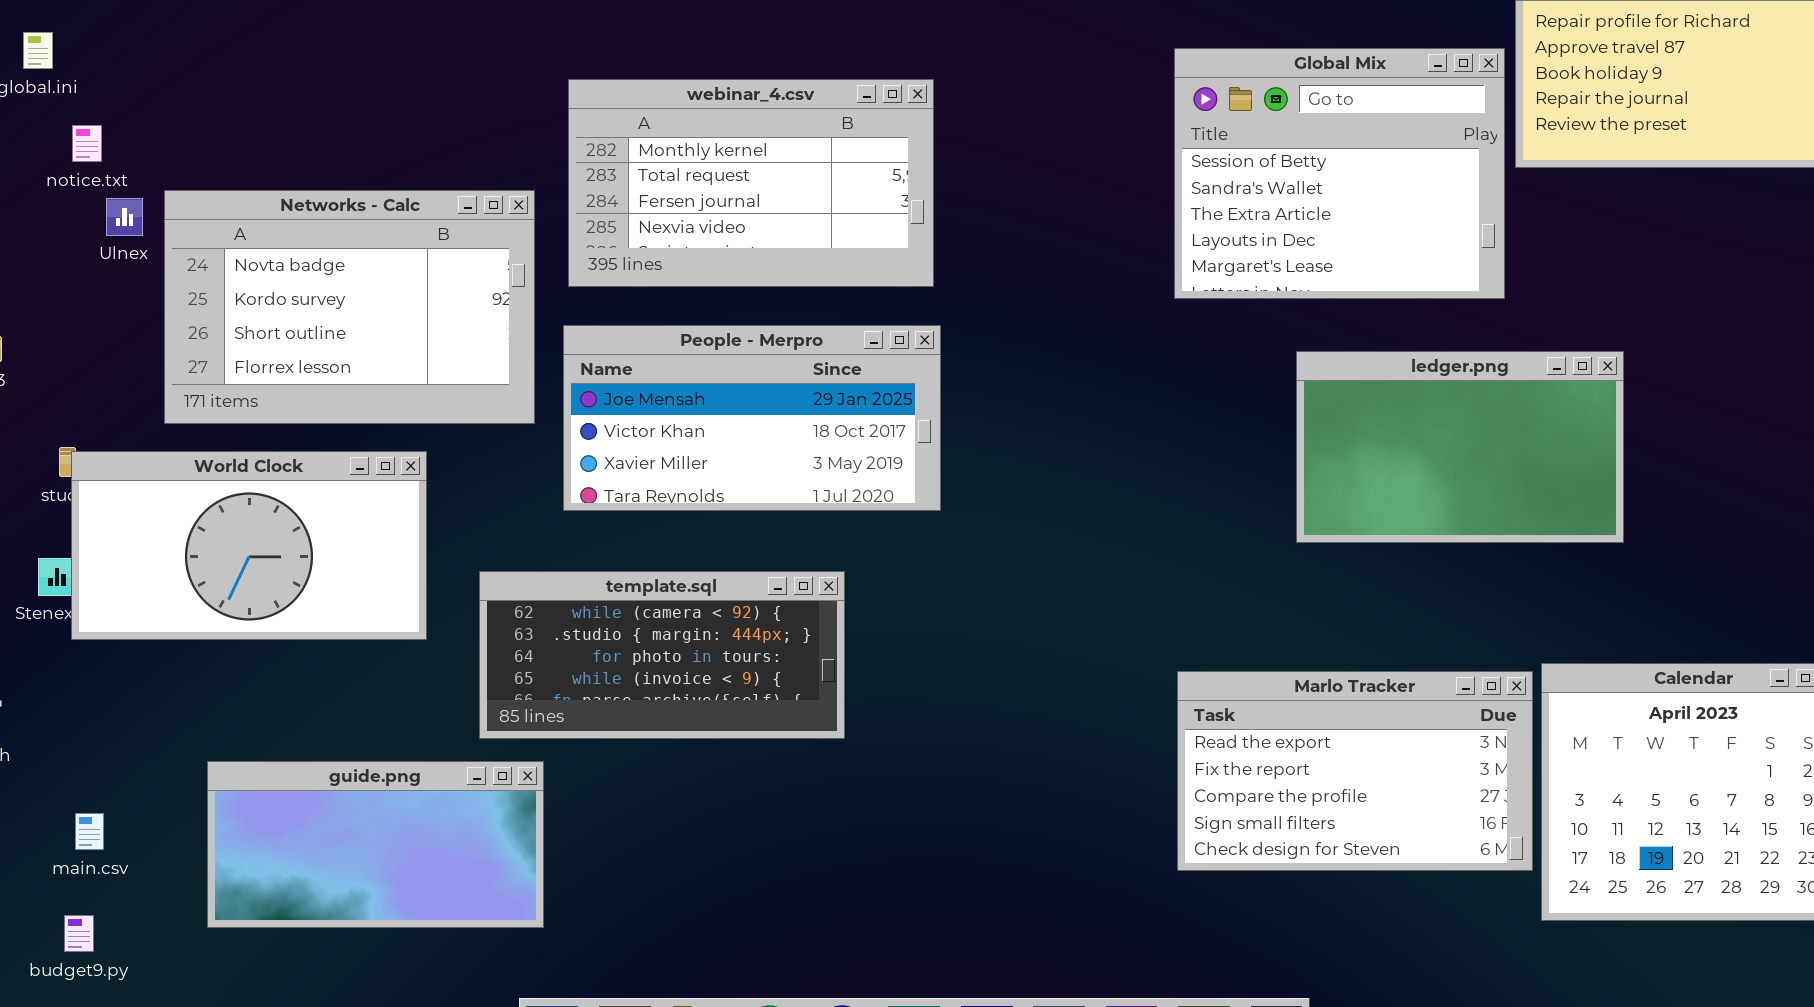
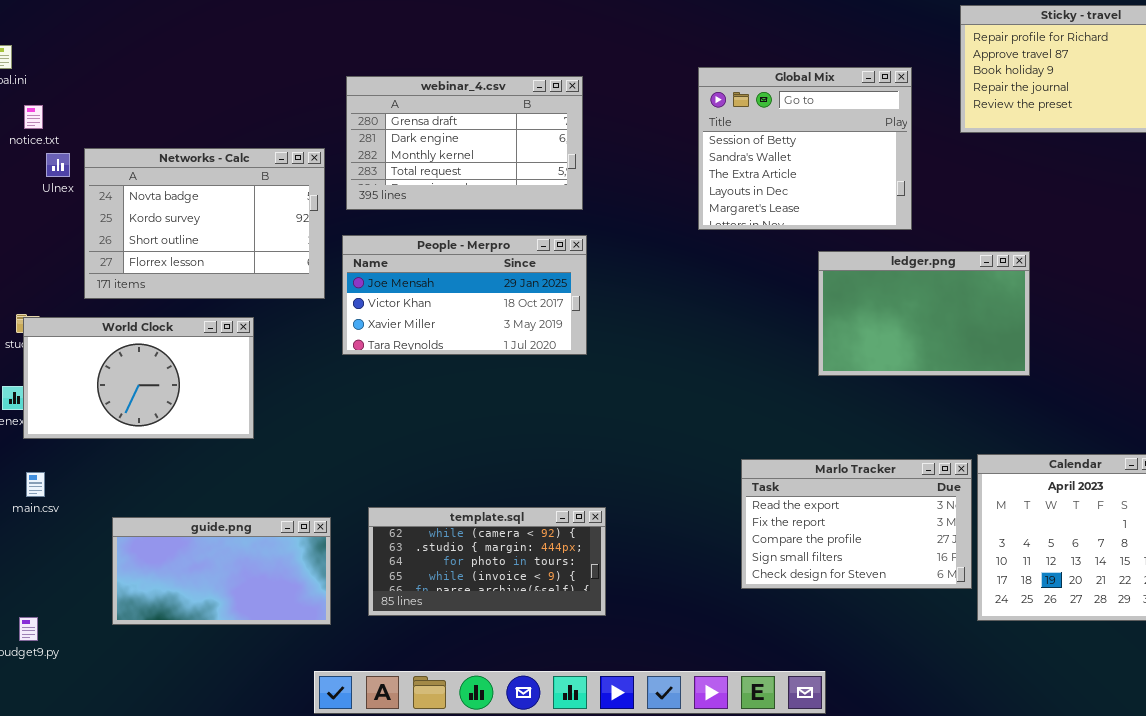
Global Mix: [1174,48,1505,299] -> [698,67,912,230], moved
webinar_4.csv: [568,79,934,287] -> [346,76,583,210], scrolled up 2 rows
template.sql: [479,571,845,739] -> [368,507,606,616], moved
main.csv: [75,813,104,850] -> [26,472,45,497], moved

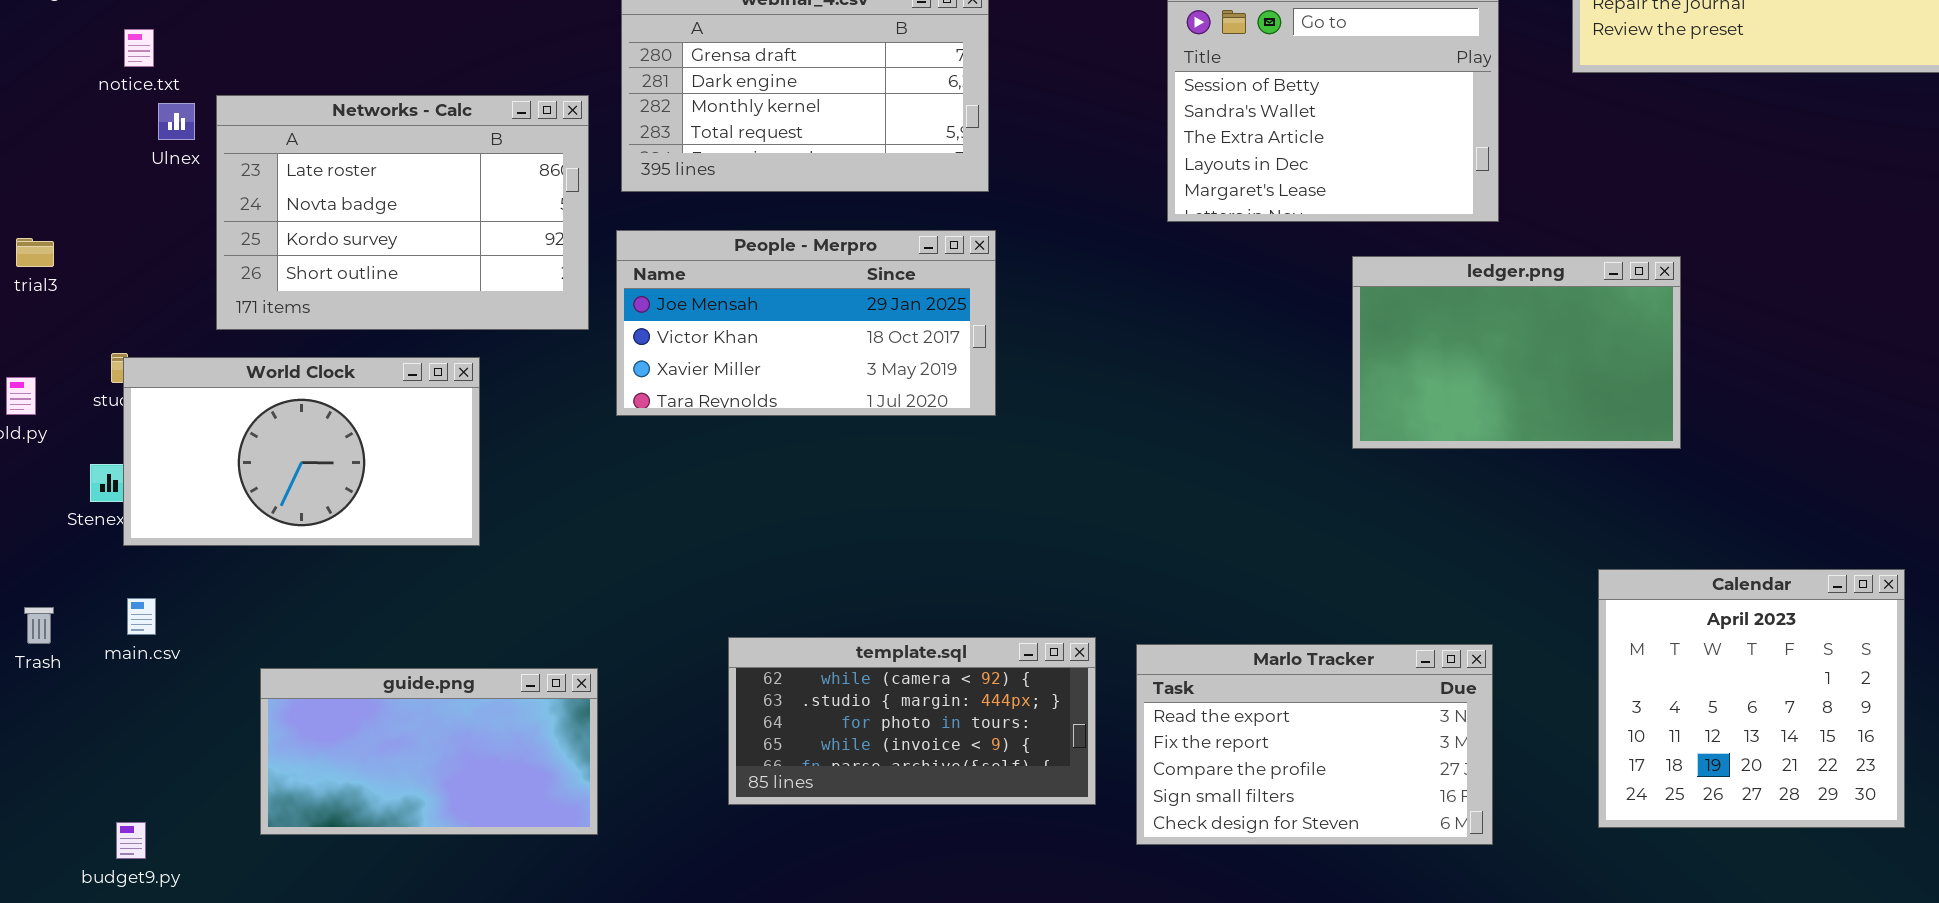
Networks - Calc: [84,148,325,299] -> [216,95,589,330], scrolled up 1 row
Marlo Tracker: [741,459,972,589] -> [1136,644,1493,845], moved
template.sql: [368,507,606,616] -> [728,637,1096,805], moved

